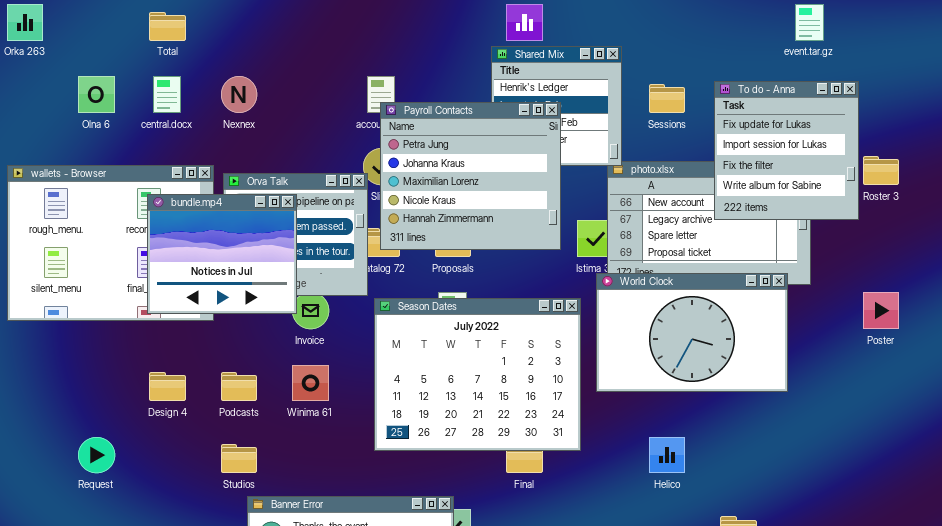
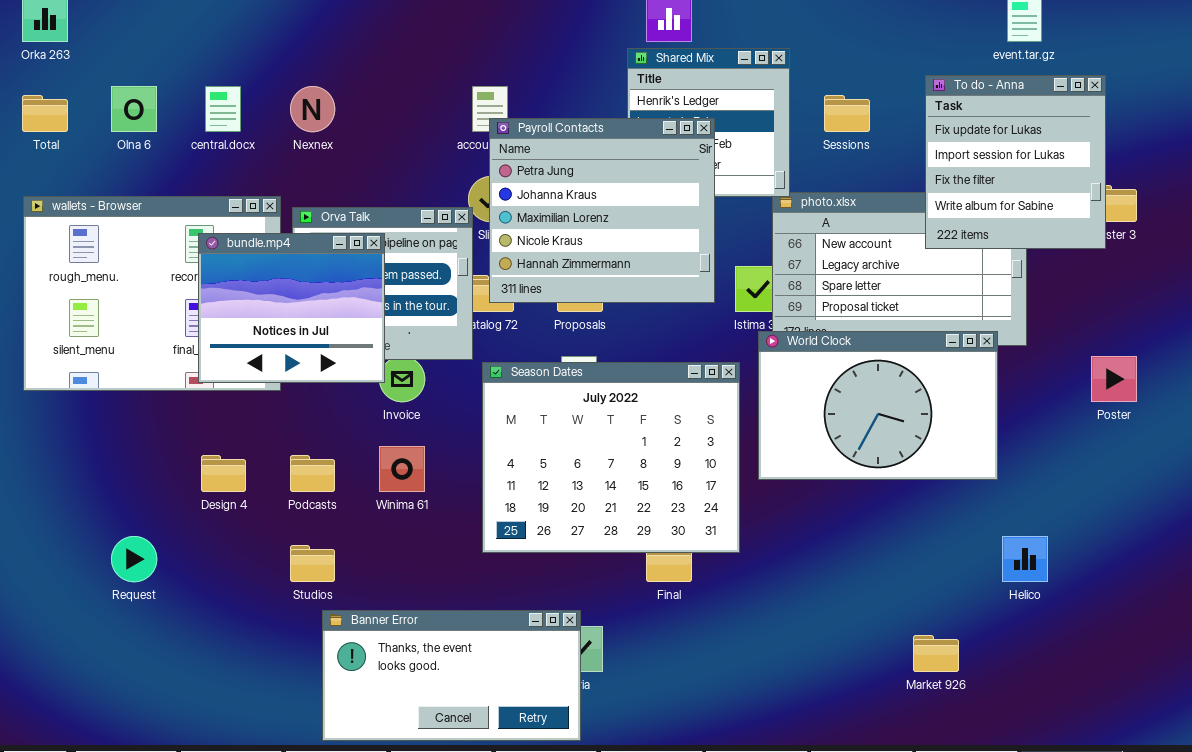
Total: [149,12,186,41] -> [22,95,68,132], moved
To do - Anna: [714,81,859,220] -> [925,75,1106,249], moved
Helico: [649,437,685,473] -> [1002,536,1048,582], moved

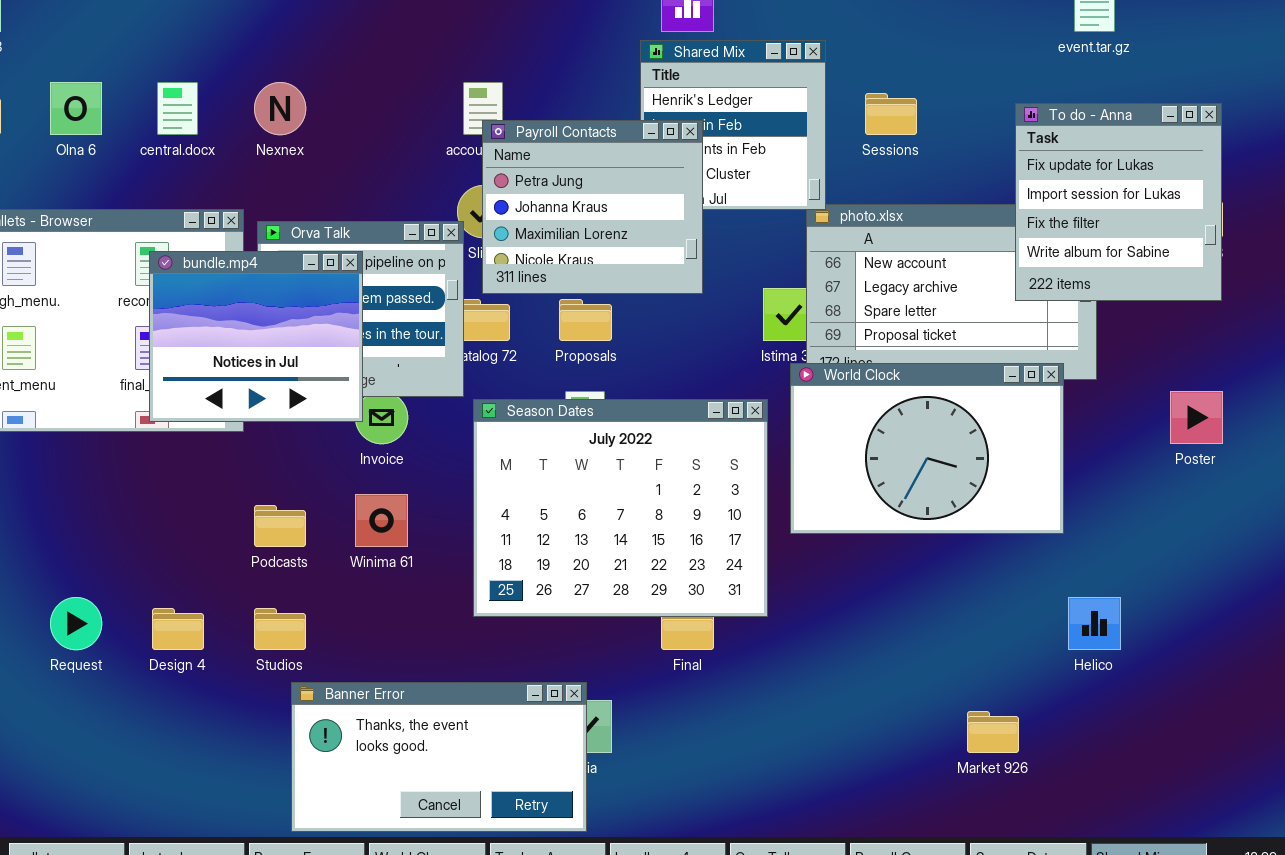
To do - Anna: [925,75,1106,249] -> [1015,103,1222,301], moved
Payroll Contacts: [489,118,715,303] -> [482,120,703,294], resized
Design 4: [201,455,246,492] -> [152,608,204,650], moved

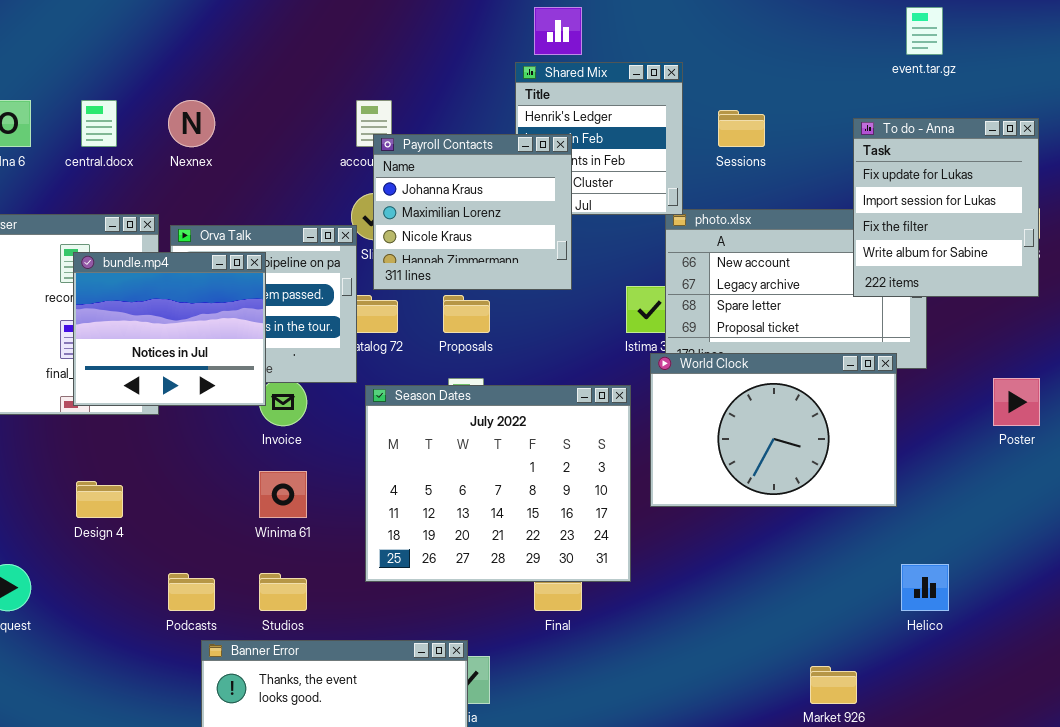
Payroll Contacts: [482,120,703,294] -> [373,134,572,290], scrolled down 1 row
Podcasts: [254,505,306,547] -> [168,573,215,611], moved
Design 4: [152,608,204,650] -> [76,481,123,518], moved
Studios: [254,608,306,650] -> [259,573,307,611], moved

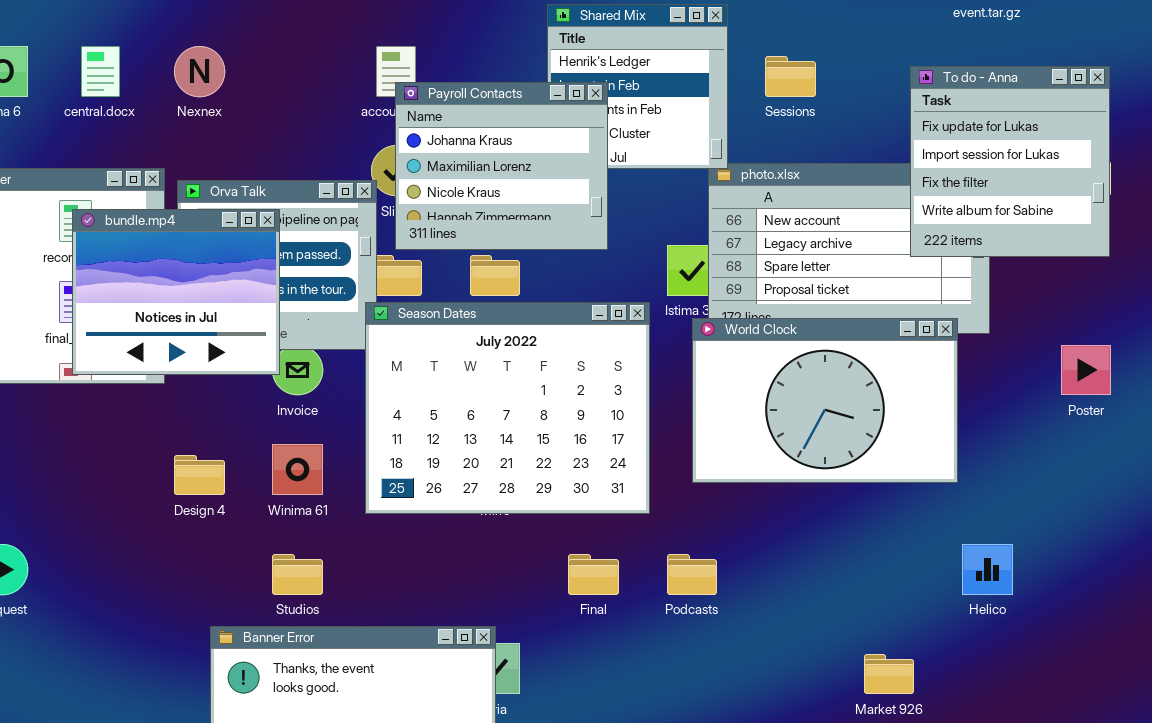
Season Dates: [365,385,631,582] -> [365,302,650,514], moved
Design 4: [76,481,123,518] -> [174,455,225,495], moved
Podcasts: [168,573,215,611] -> [667,554,717,595], moved

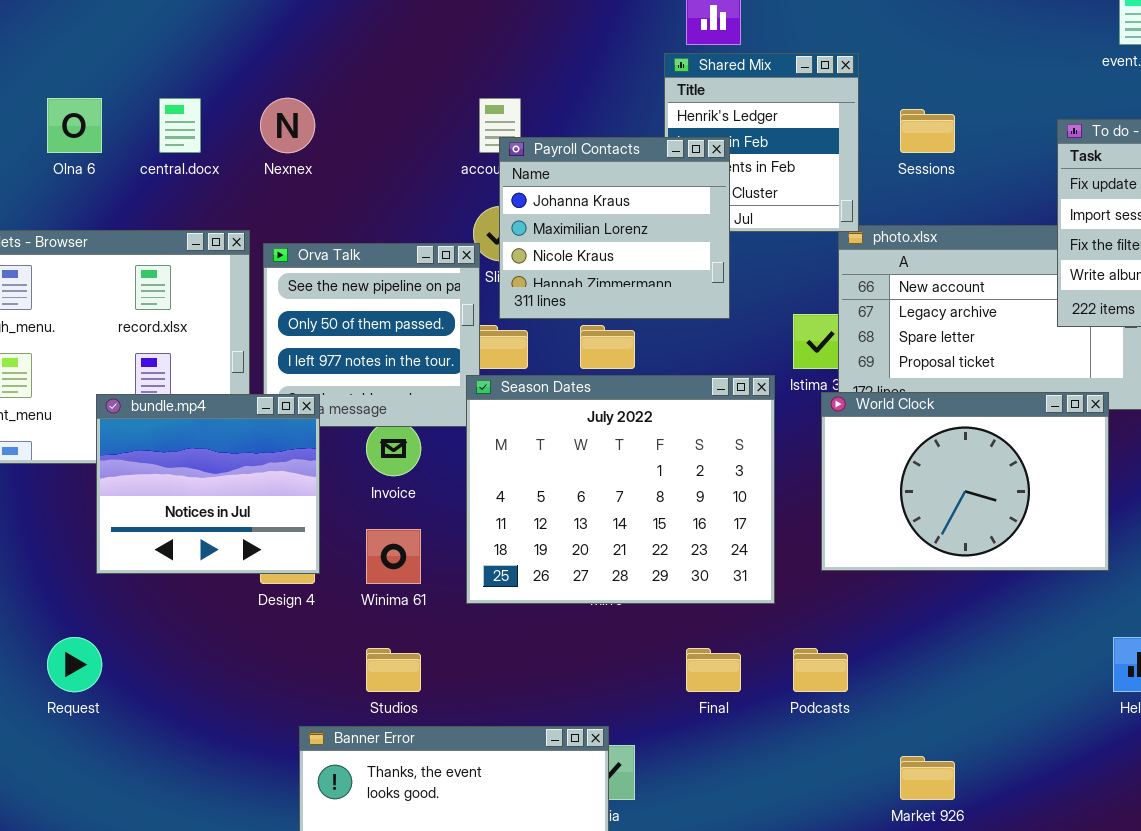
bundle.mp4: [72,209,280,375] -> [96,394,320,574], moved
Market 926: [864,654,914,694] -> [900,756,955,800], moved

